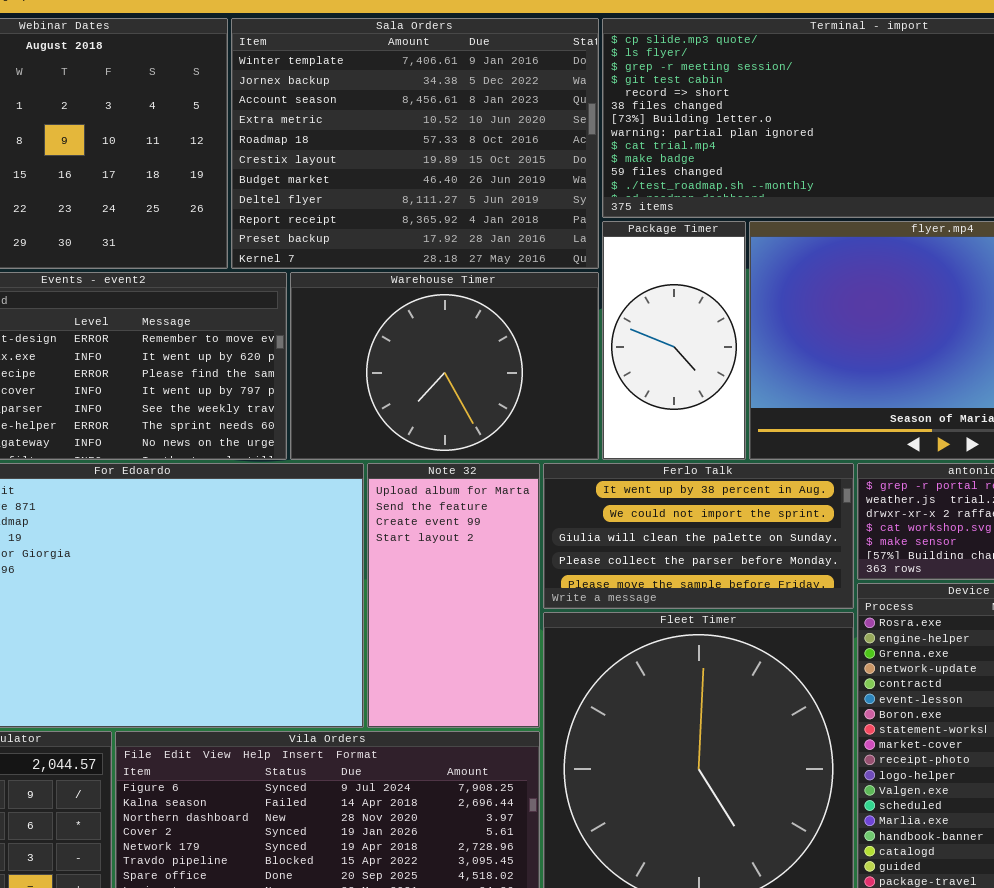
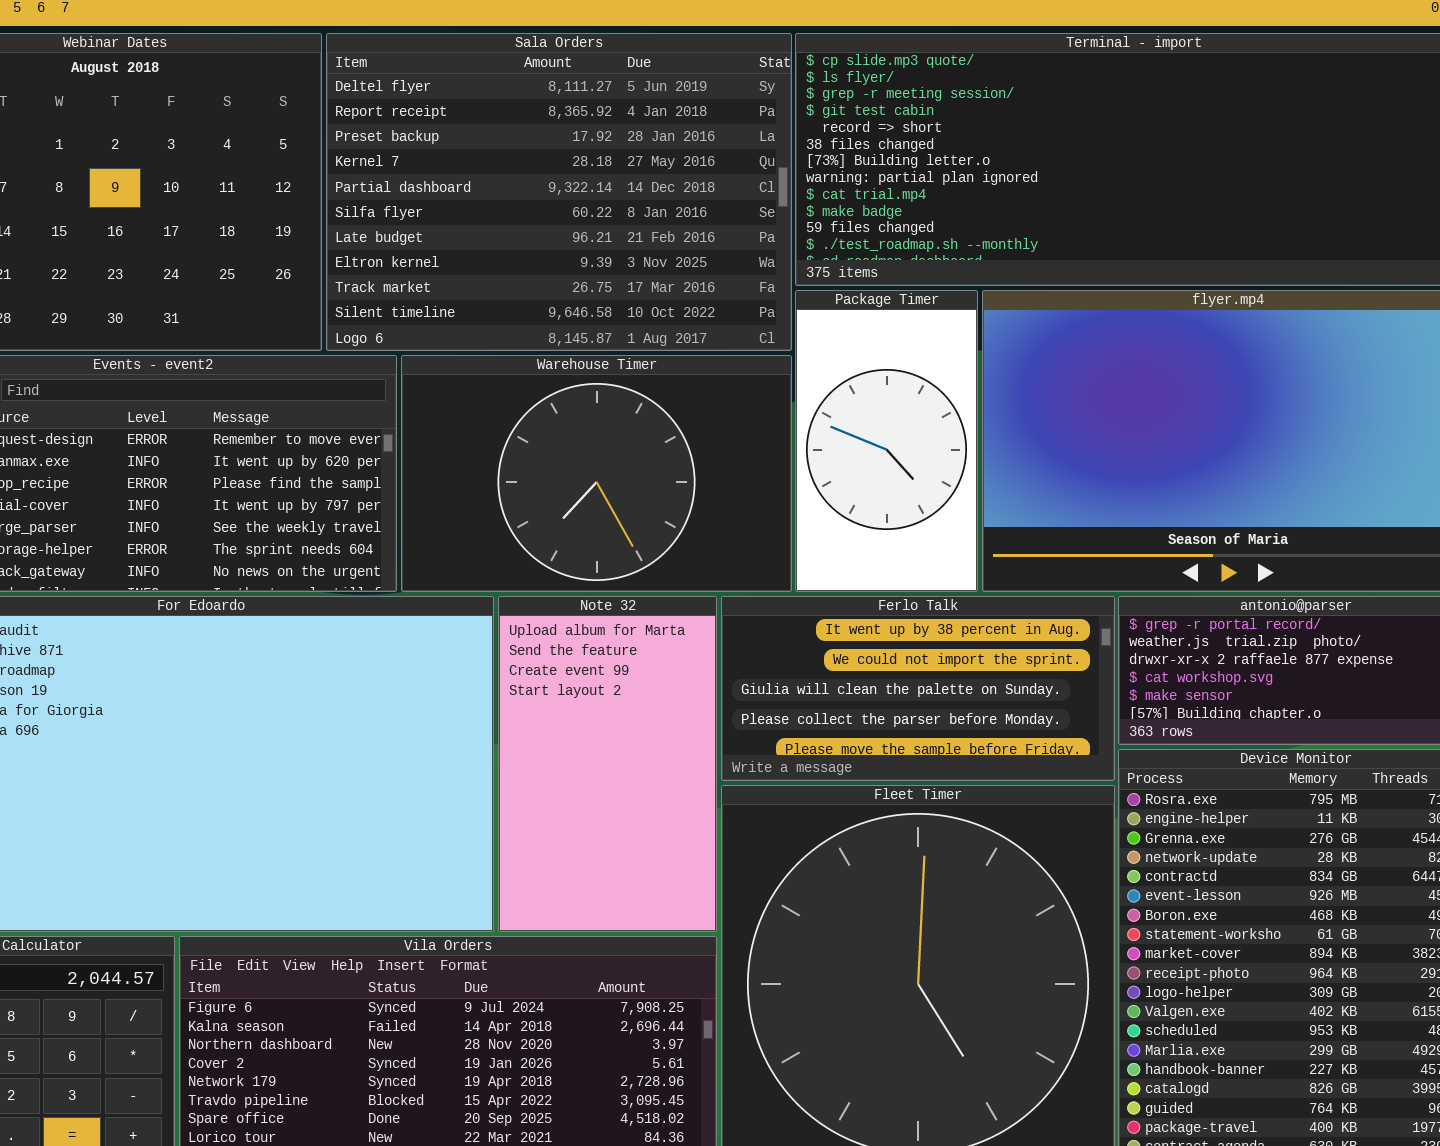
Sala Orders: [231,18,599,269] -> [326,33,792,351], scrolled down 7 rows

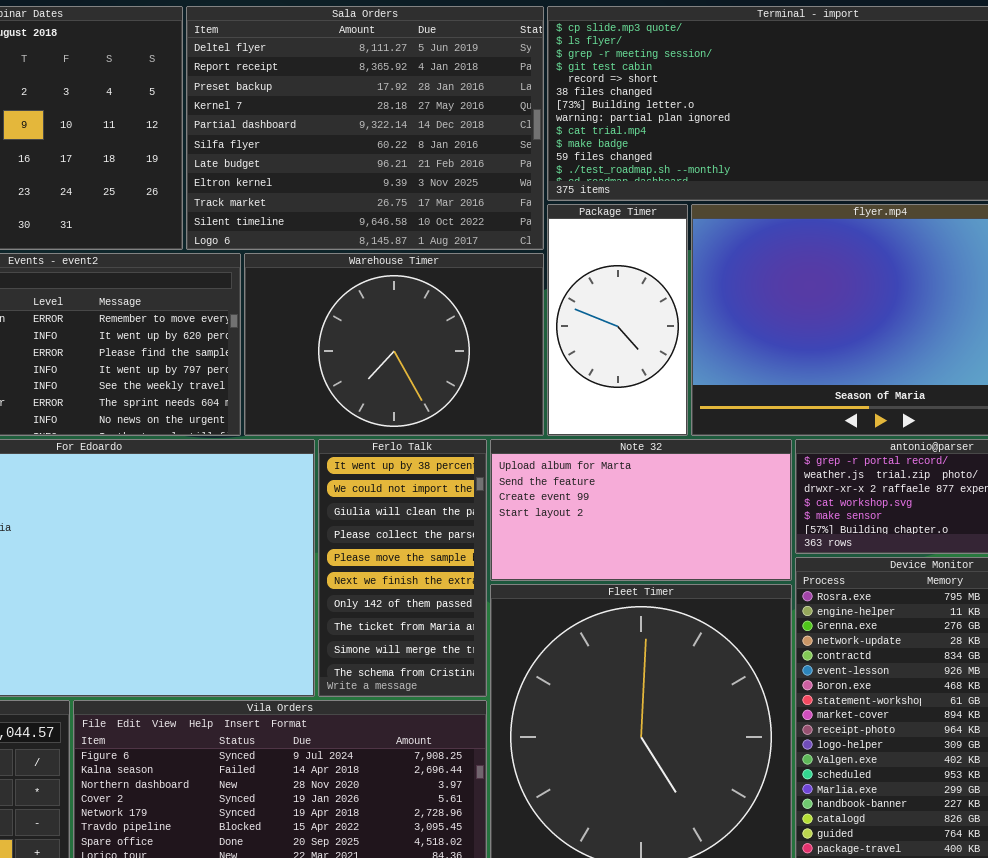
Note 32: [498,596,717,932] -> [490,439,792,581], moved, resized
Ferlo Talk: [721,596,1115,781] -> [318,439,487,697], moved, resized

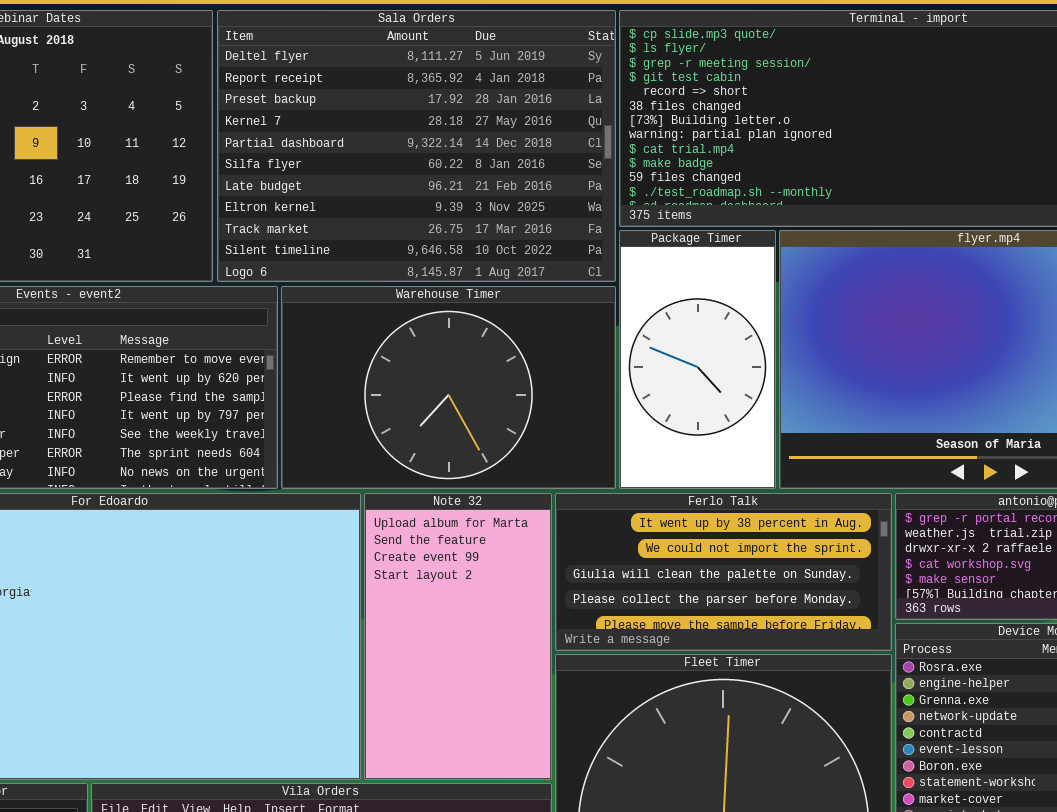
Ferlo Talk: [318,439,487,697] -> [555,493,892,651], moved, resized
Note 32: [490,439,792,581] -> [364,493,552,780], moved, resized

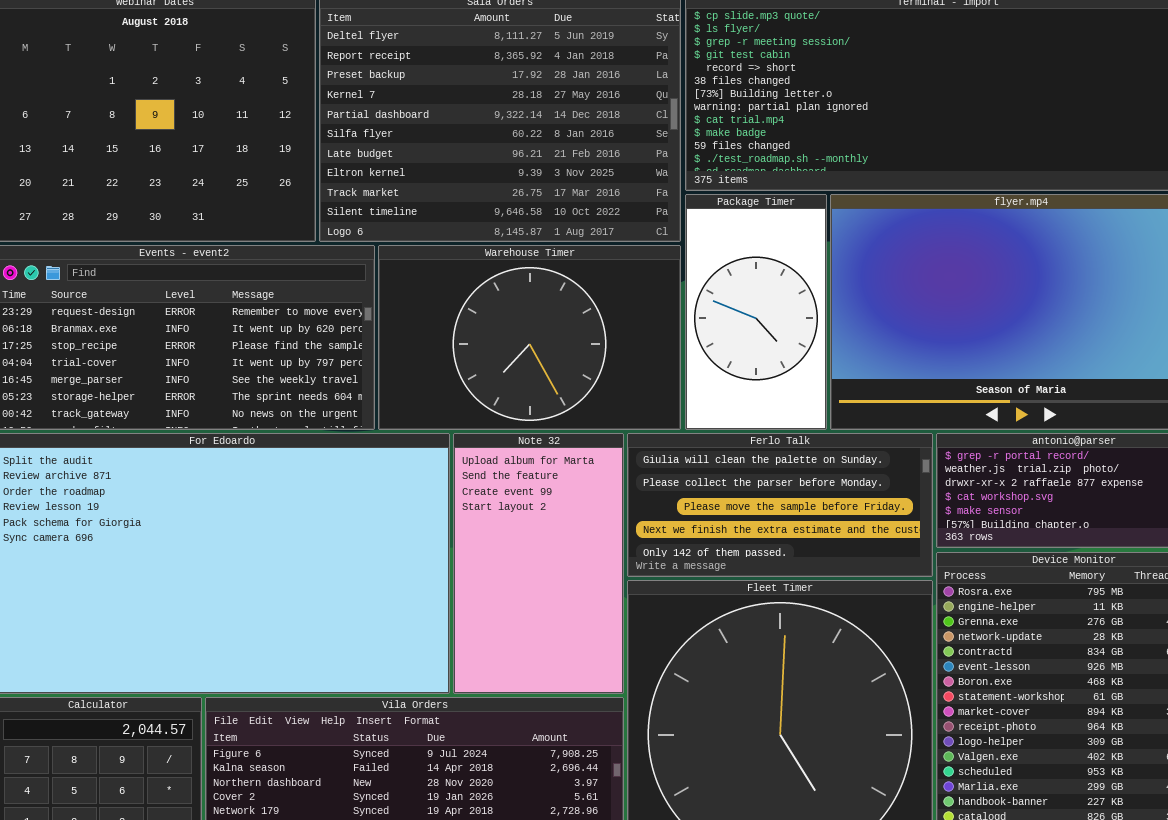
Ferlo Talk: [555,493,892,651] -> [627,433,933,577], scrolled down 2 rows

